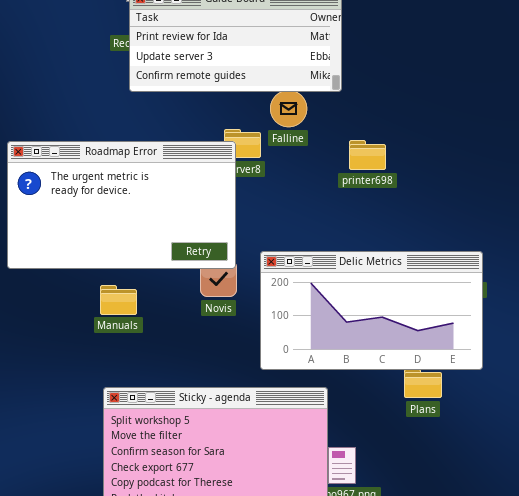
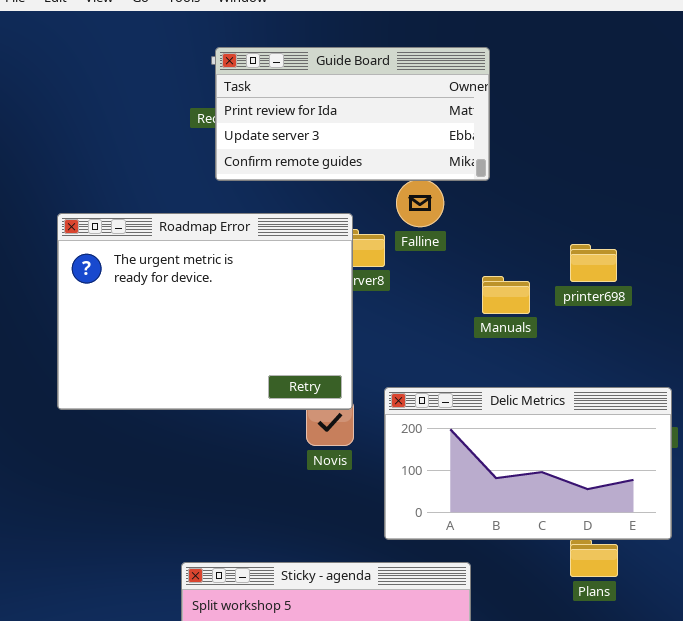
printer698: [349,140,386,170] -> [570,244,617,282], moved
Roadmap Error: [7,141,236,269] -> [57,213,353,410], resized
Manuals: [100,285,137,315] -> [482,276,530,314], moved

